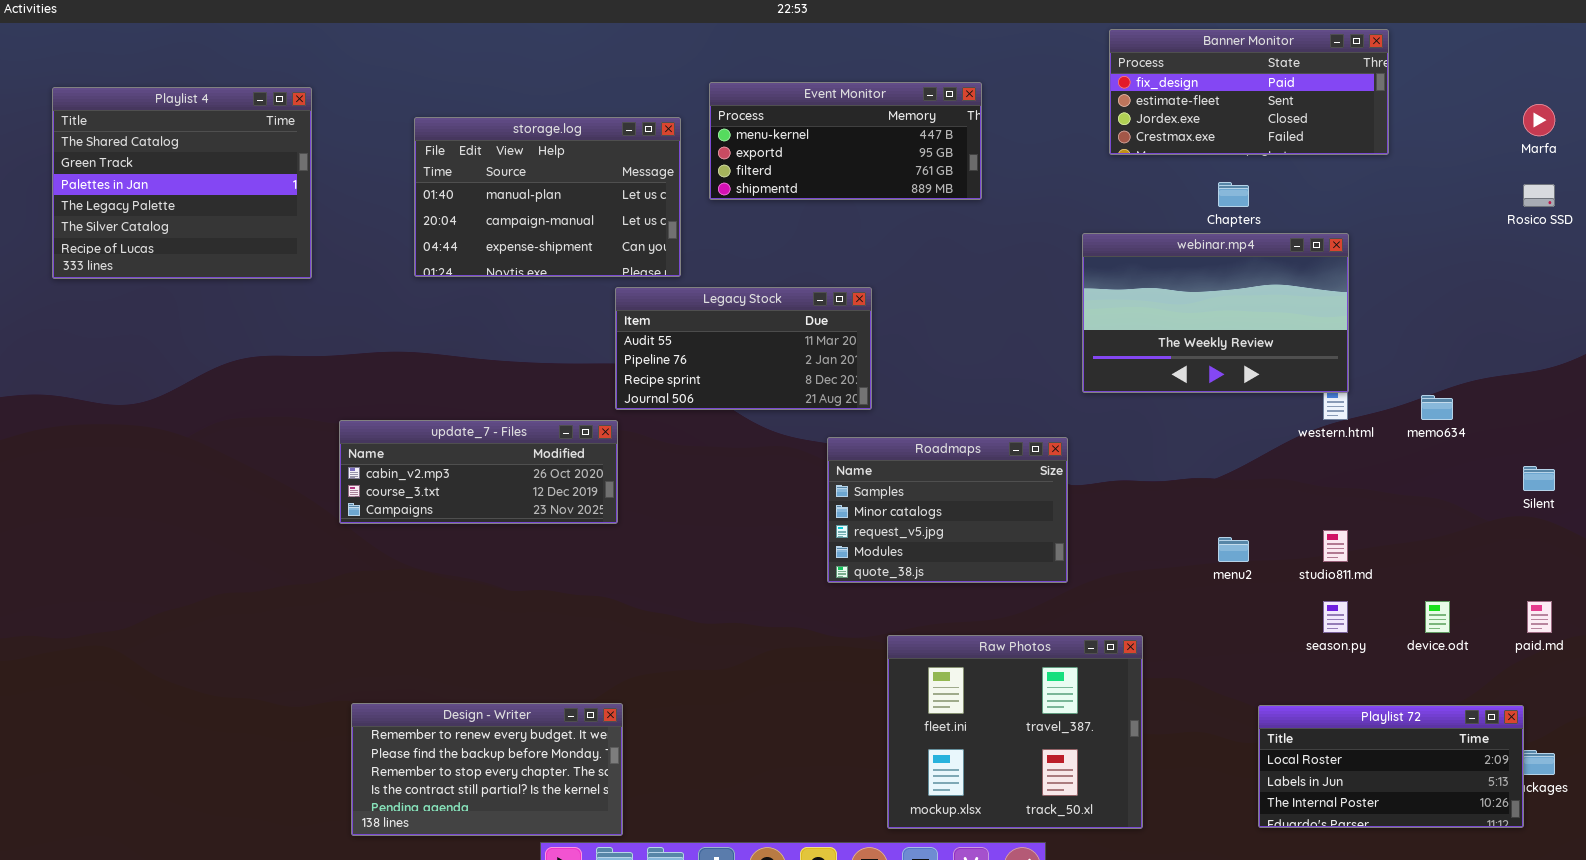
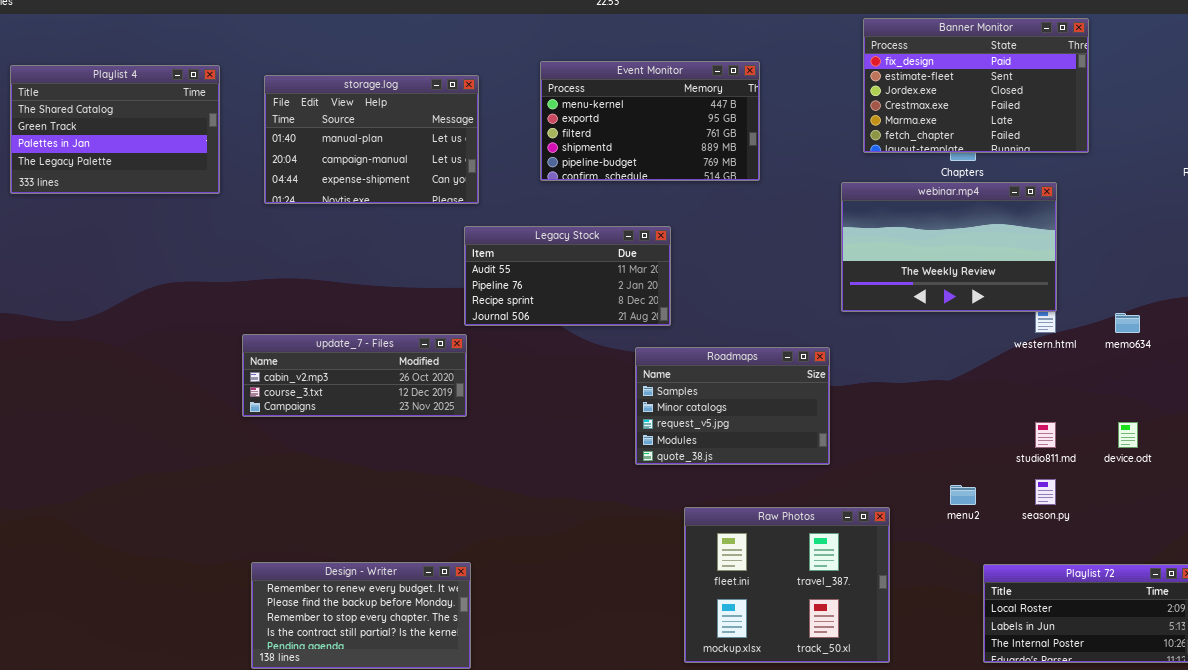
Banner Monitor: [1109,29,1389,155] -> [863,18,1089,153], resized
Event Monitor: [709,82,982,200] -> [540,61,760,181], resized
Playlist 4: [52,87,312,279] -> [10,65,220,194], resized
storage.log: [414,117,681,277] -> [264,75,479,204], moved
menu2: [1218,537,1249,562] -> [950,485,976,505], moved
device.odt: [1425,601,1450,633] -> [1118,422,1138,448], moved

